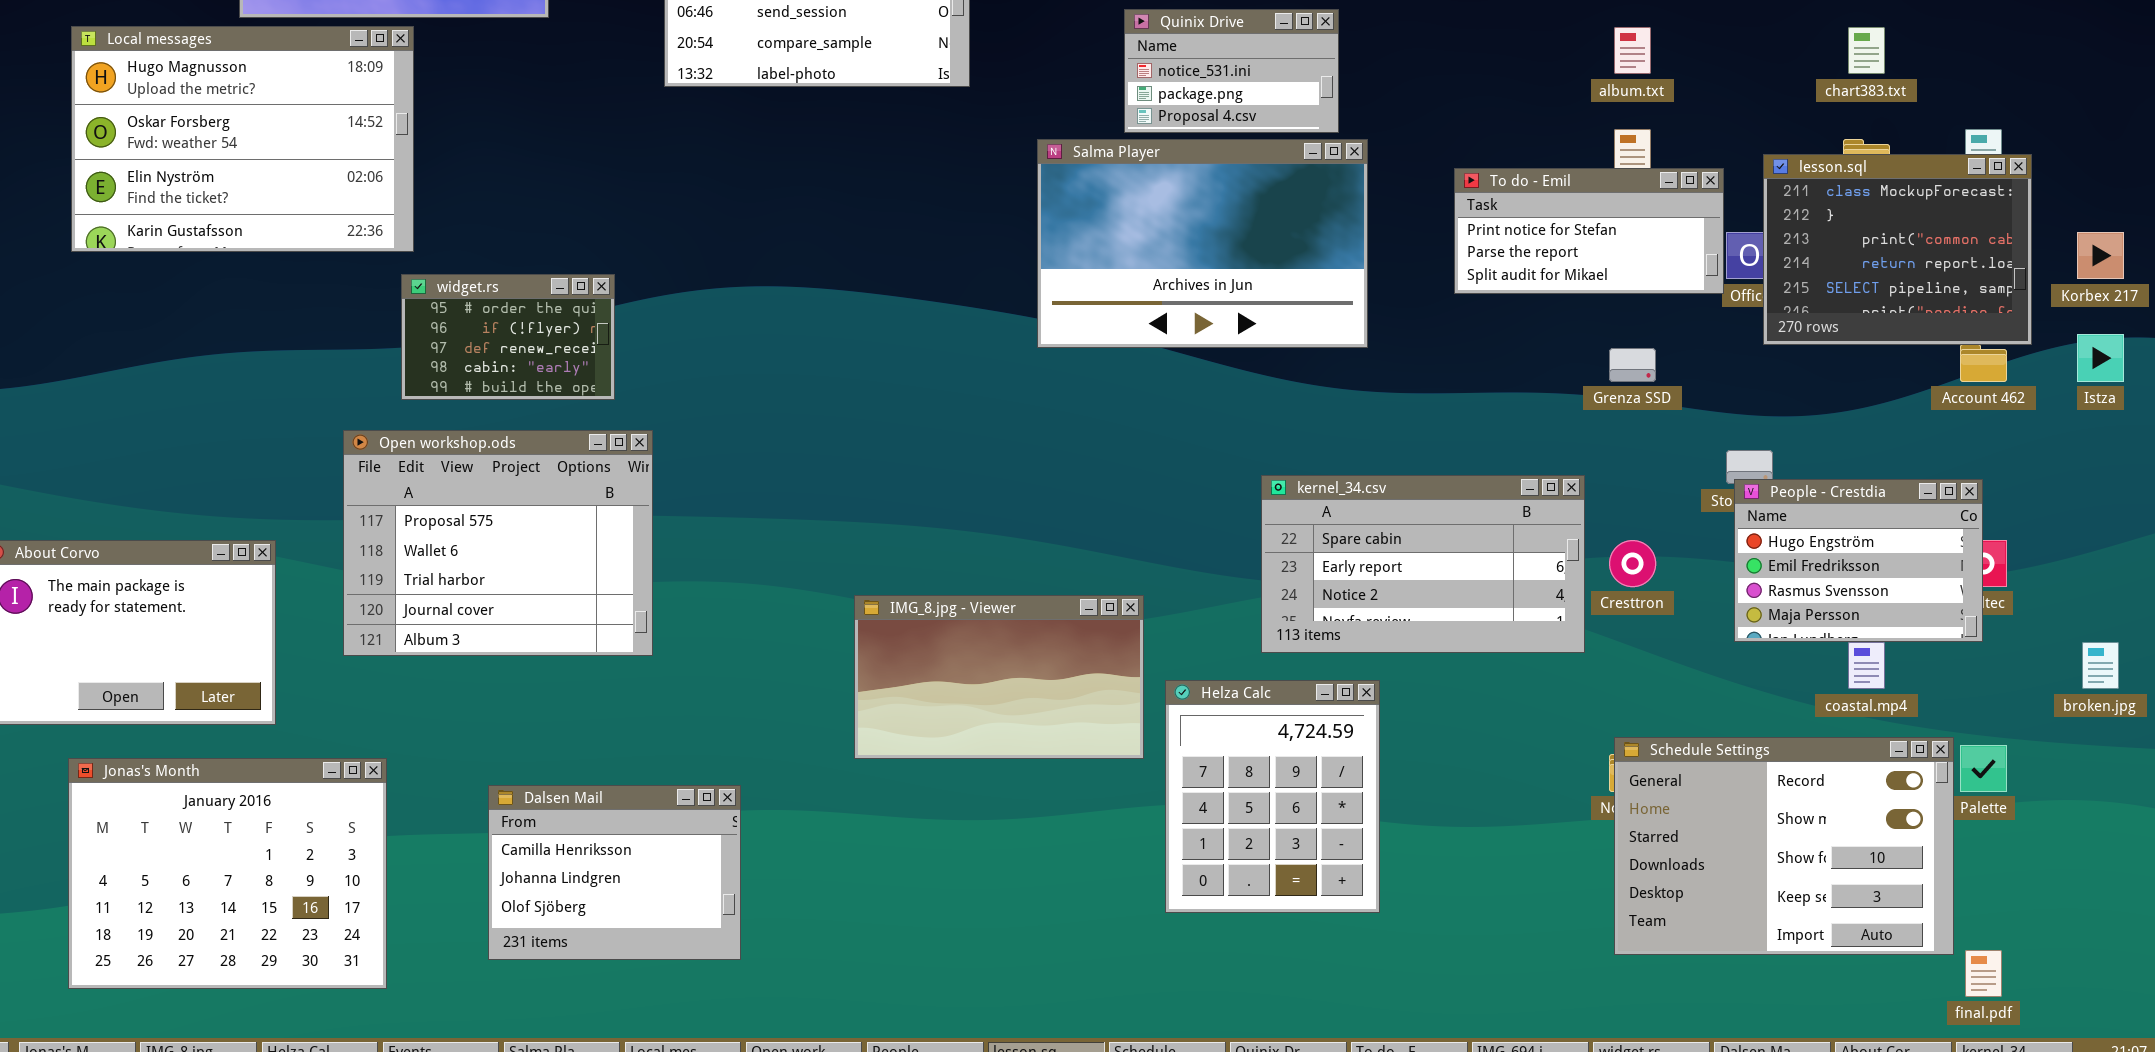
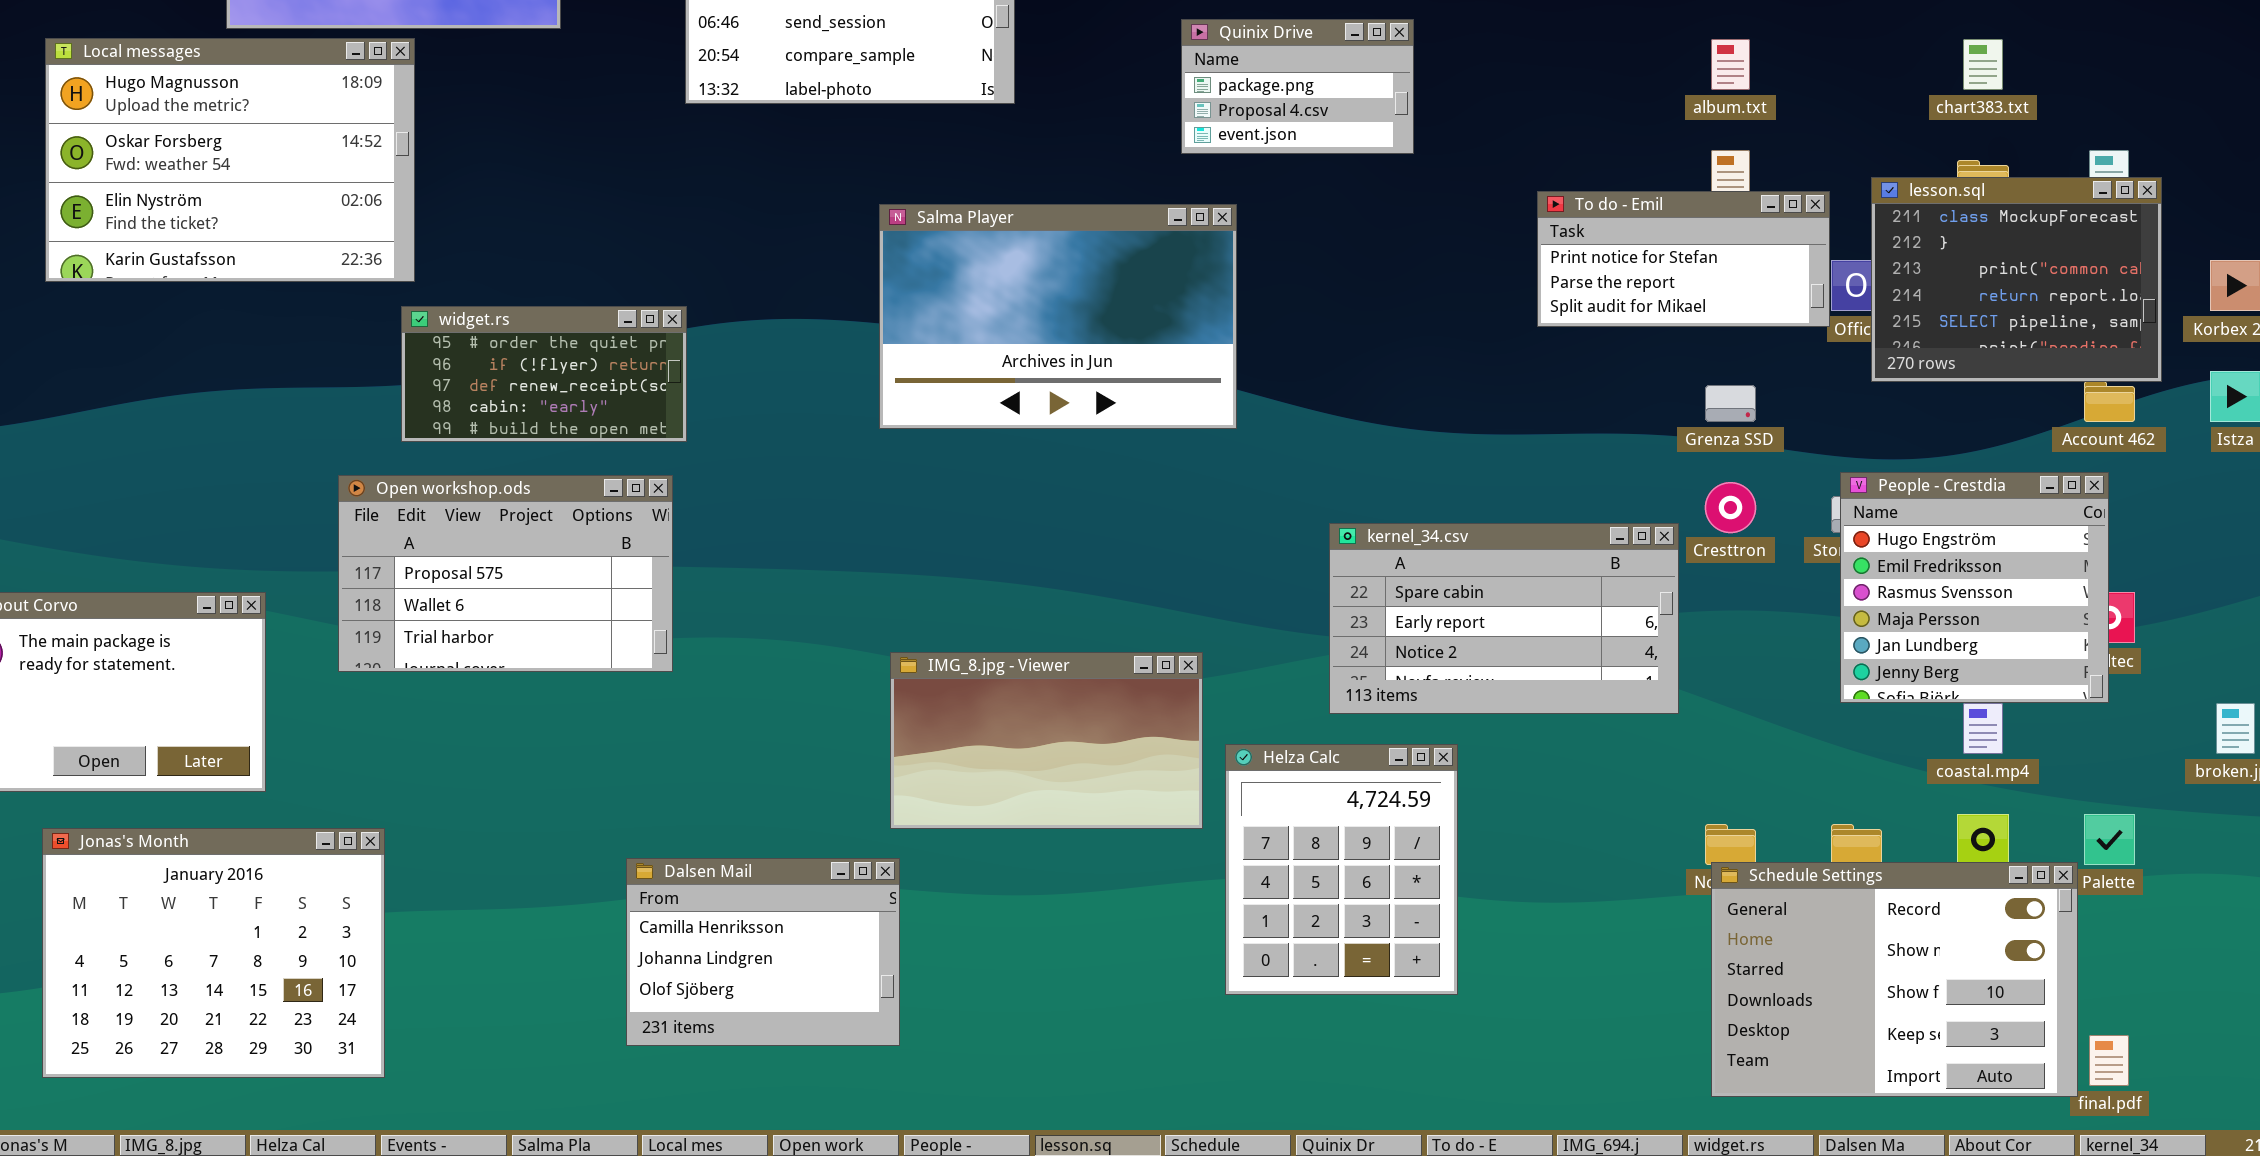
Quinix Drive: [1124,9,1339,133] -> [1181,19,1414,154], scrolled down 1 row
Salma Player: [1037,139,1368,348] -> [879,204,1237,429], moved
widget.rs: [401,274,615,400] -> [401,306,687,442], resized
Open workshop.ods: [343,430,653,656] -> [338,475,673,672], resized
People - Crestdia: [1734,479,1983,642] -> [1840,472,2109,703], resized
Cresttron: [1609,540,1656,587] -> [1705,482,1756,533], moved
Schedule Settings: [1614,737,1954,955] -> [1711,862,2078,1097], moved
Dalsen Mail: [488,785,741,960] -> [626,858,900,1046], moved

